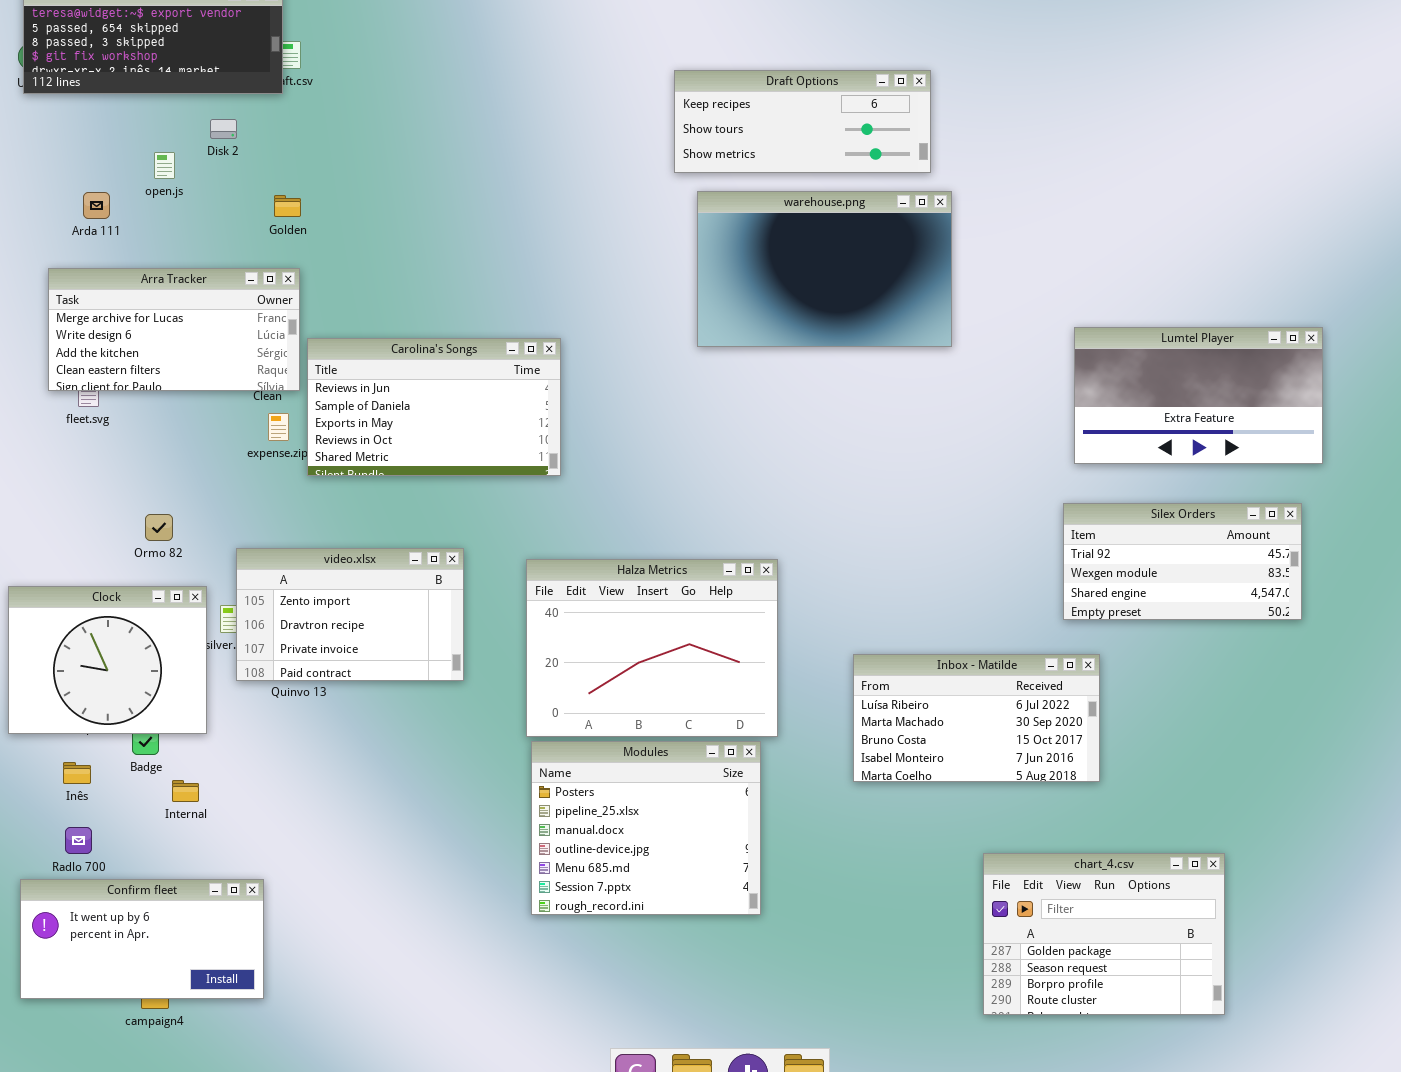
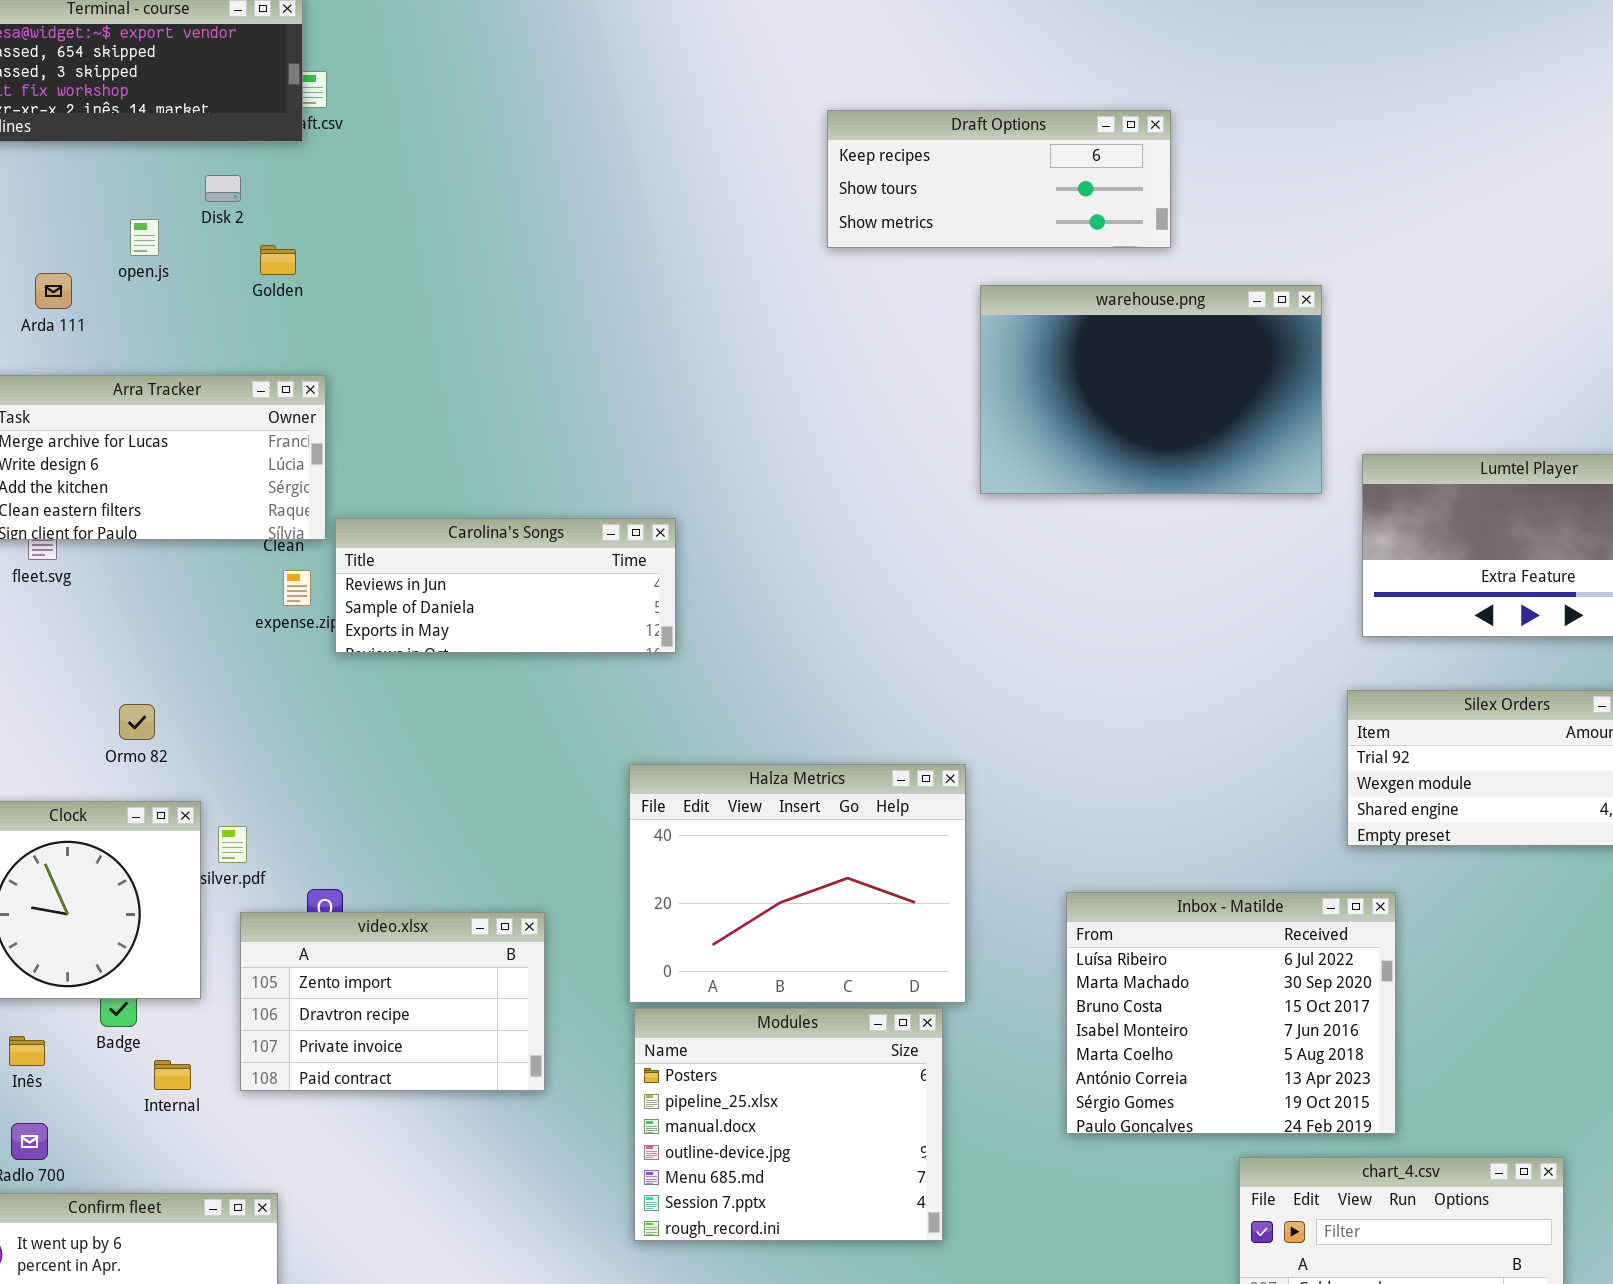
warehouse.png: [697,191,952,347] -> [980,285,1322,494], moved
Golden: [274,195,301,217] -> [260,245,296,275], moved
Carolina's Songs: [307,338,561,476] -> [335,518,676,653], resized
video.xlsx: [236,548,464,681] -> [240,912,545,1091], moved
Inbox - Matilde: [853,654,1100,782] -> [1066,892,1396,1134], resized

